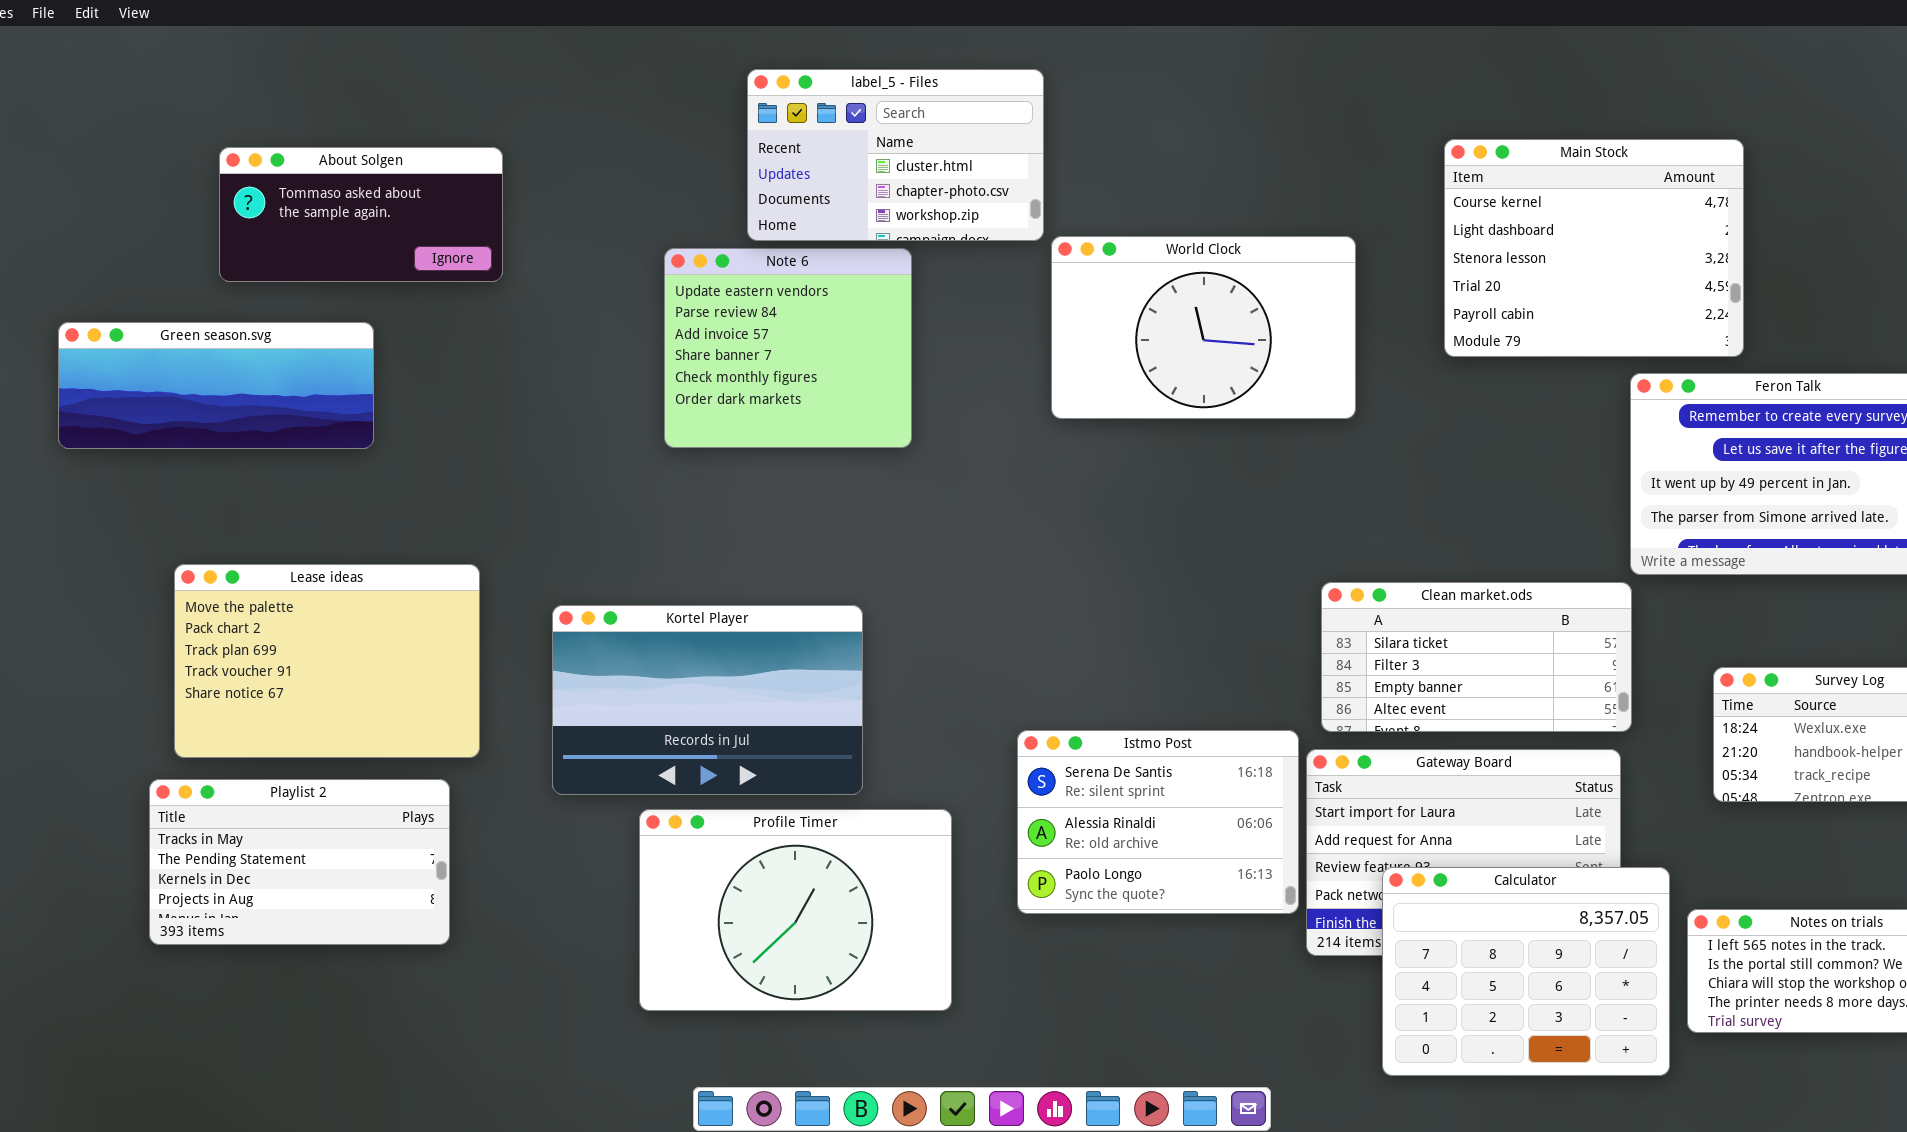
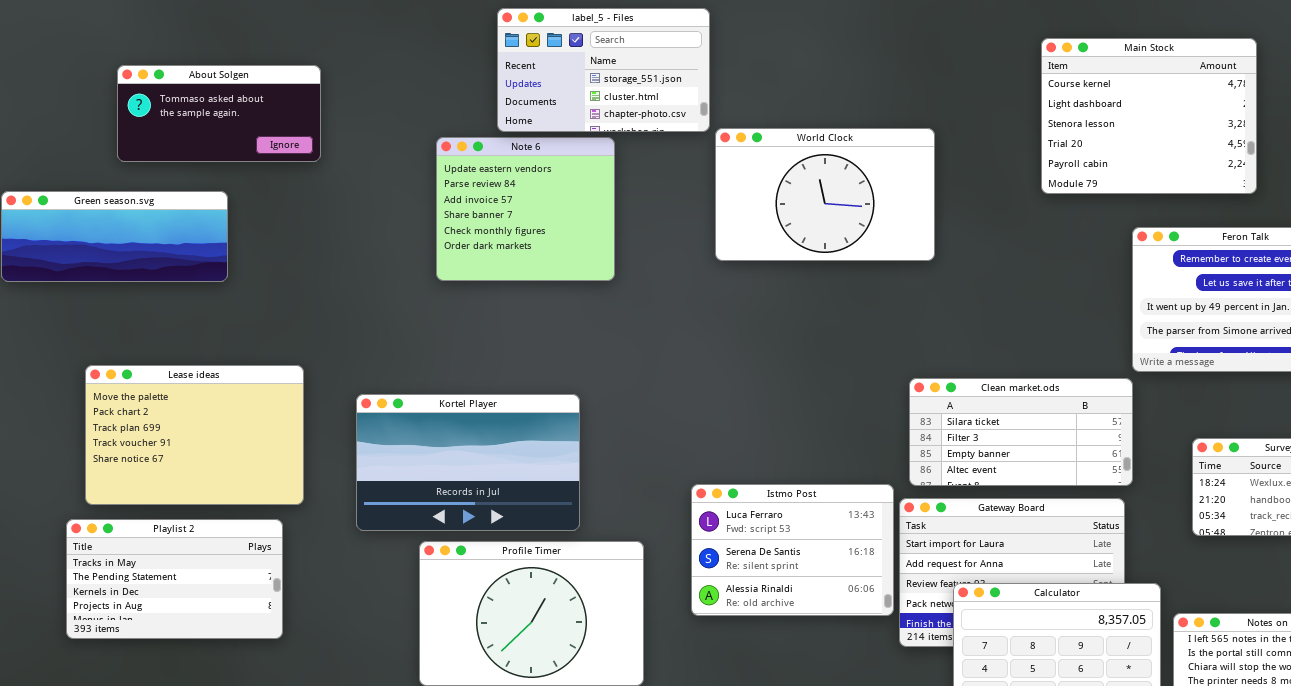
label_5 - Files: [747,69,1044,241] -> [497,8,710,132], scrolled up 1 row
Main Stock: [1444,139,1744,357] -> [1041,38,1257,194], moved
Istmo Post: [1017,730,1299,914] -> [691,484,894,616], scrolled up 1 row

